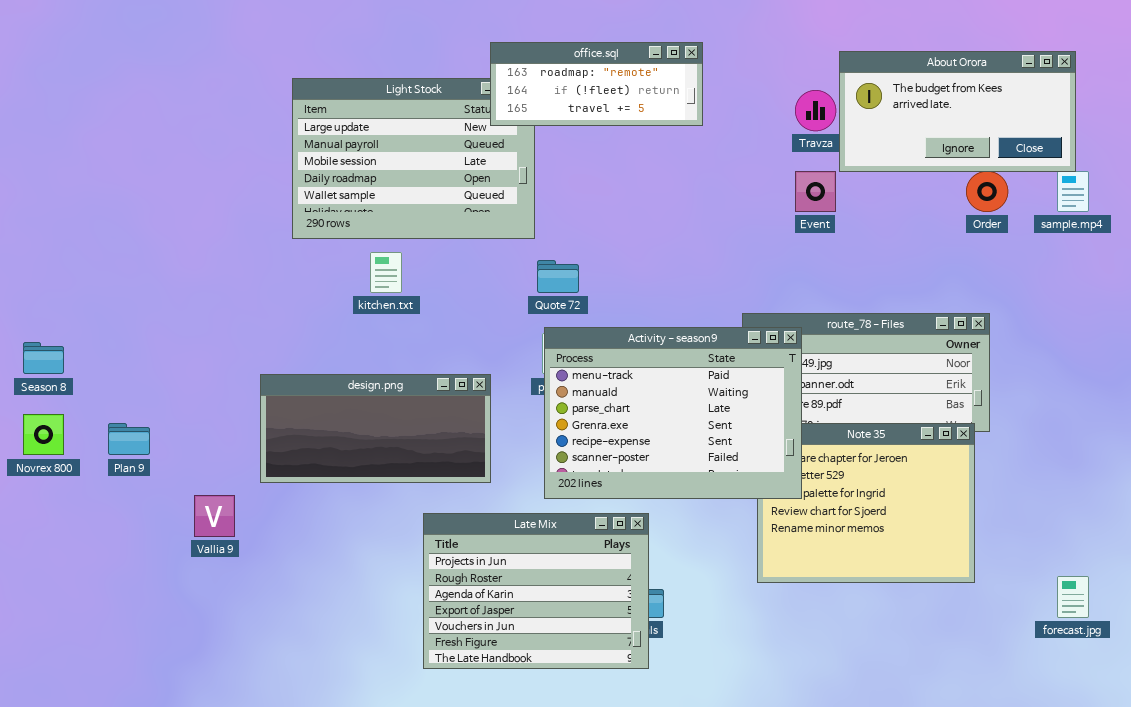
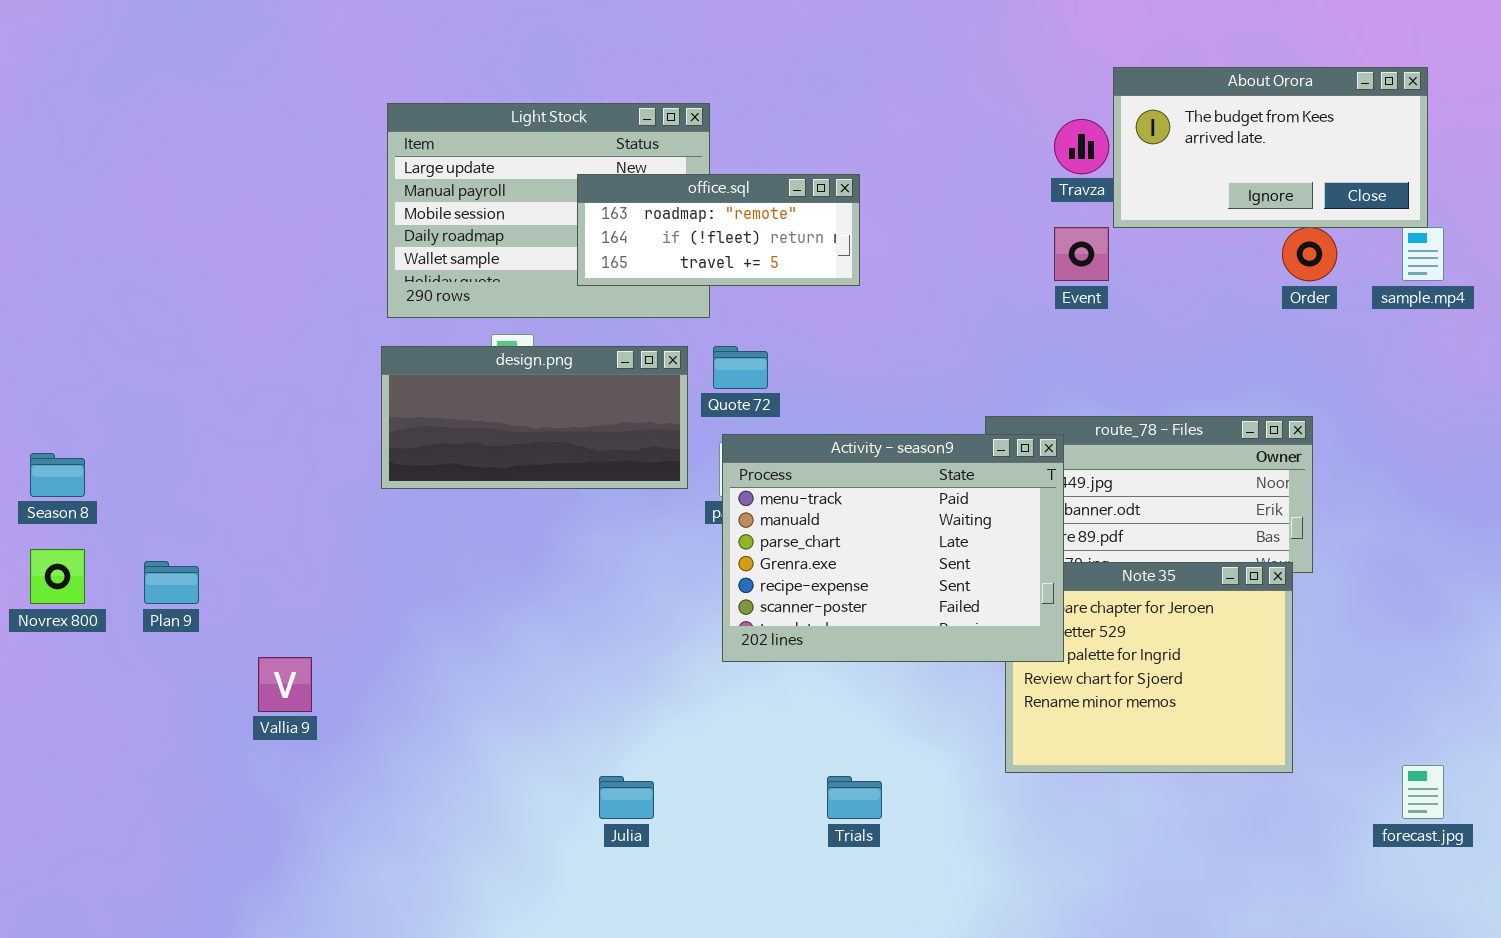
office.sql: [490,42,703,126] -> [577,174,860,286], moved
design.png: [260,374,491,483] -> [381,346,688,489], moved
Late Mix: [423,513,649,669] -> none, closed

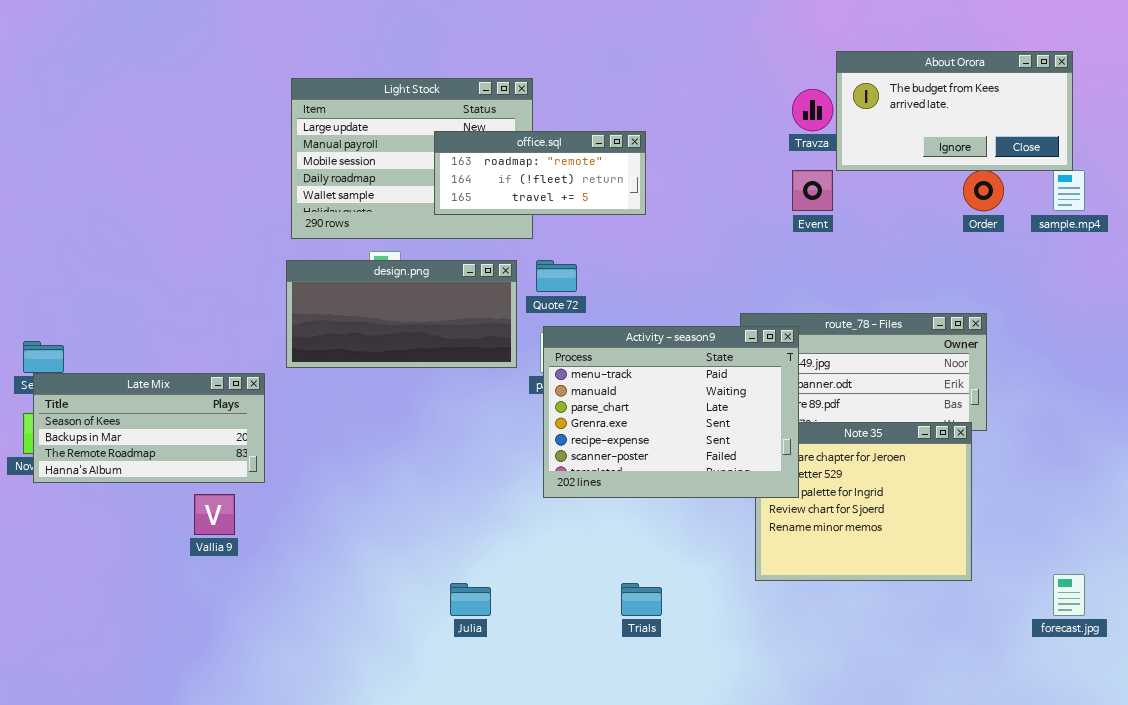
Late Mix: none -> [33,373,265,483], opened

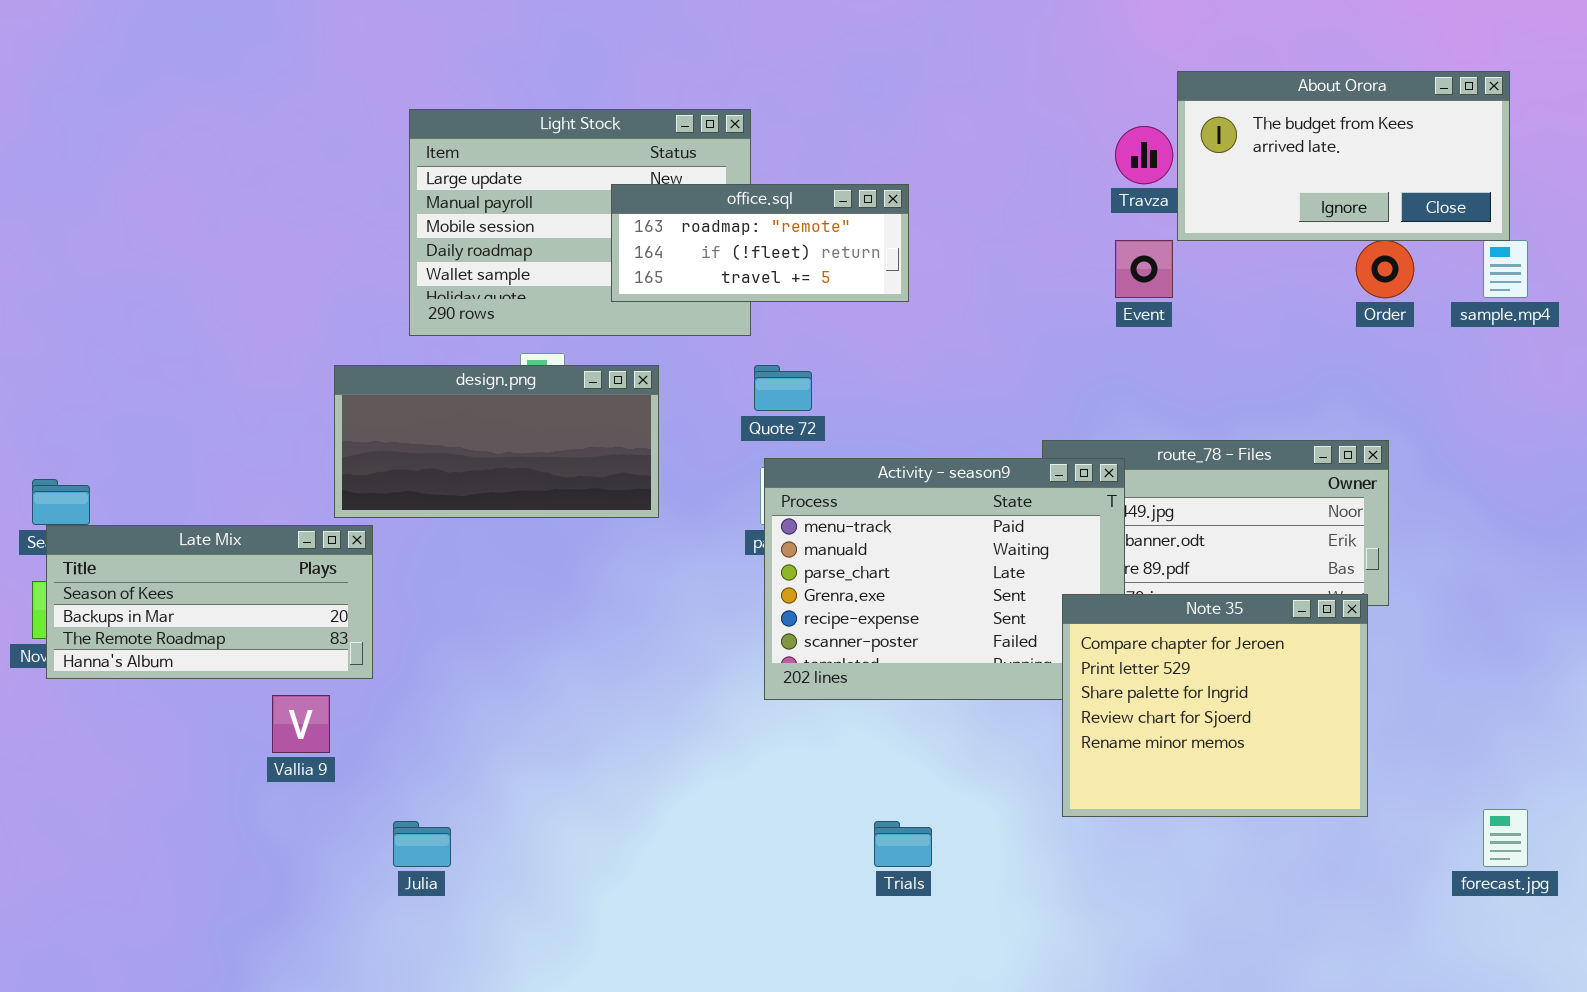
design.png: [286,260,517,368] -> [334,365,659,518], moved
Note 35: [755,422,972,581] -> [1062,594,1368,817], raised
Julia: [450,583,491,616] -> [393,821,451,867], moved

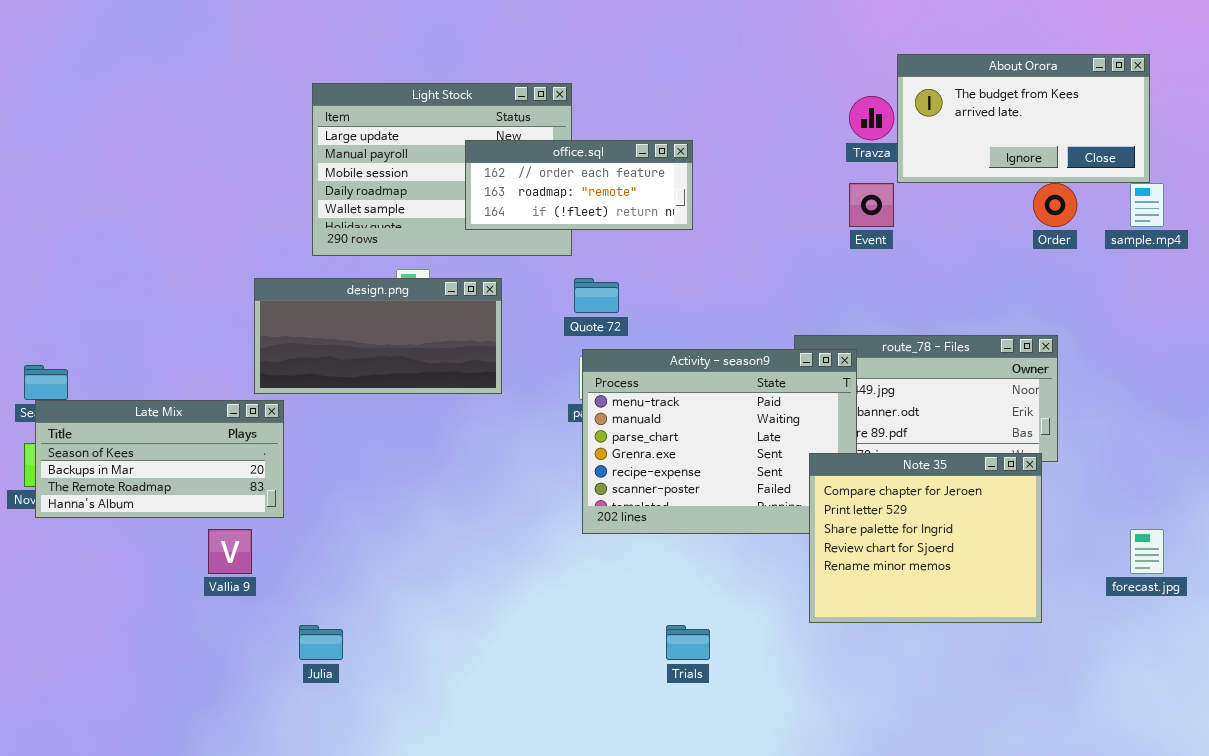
office.sql: [611,184,909,302] -> [465,140,693,230], scrolled up 1 row
forecast.jpg: [1483,809,1528,867] -> [1130,529,1164,574], moved

